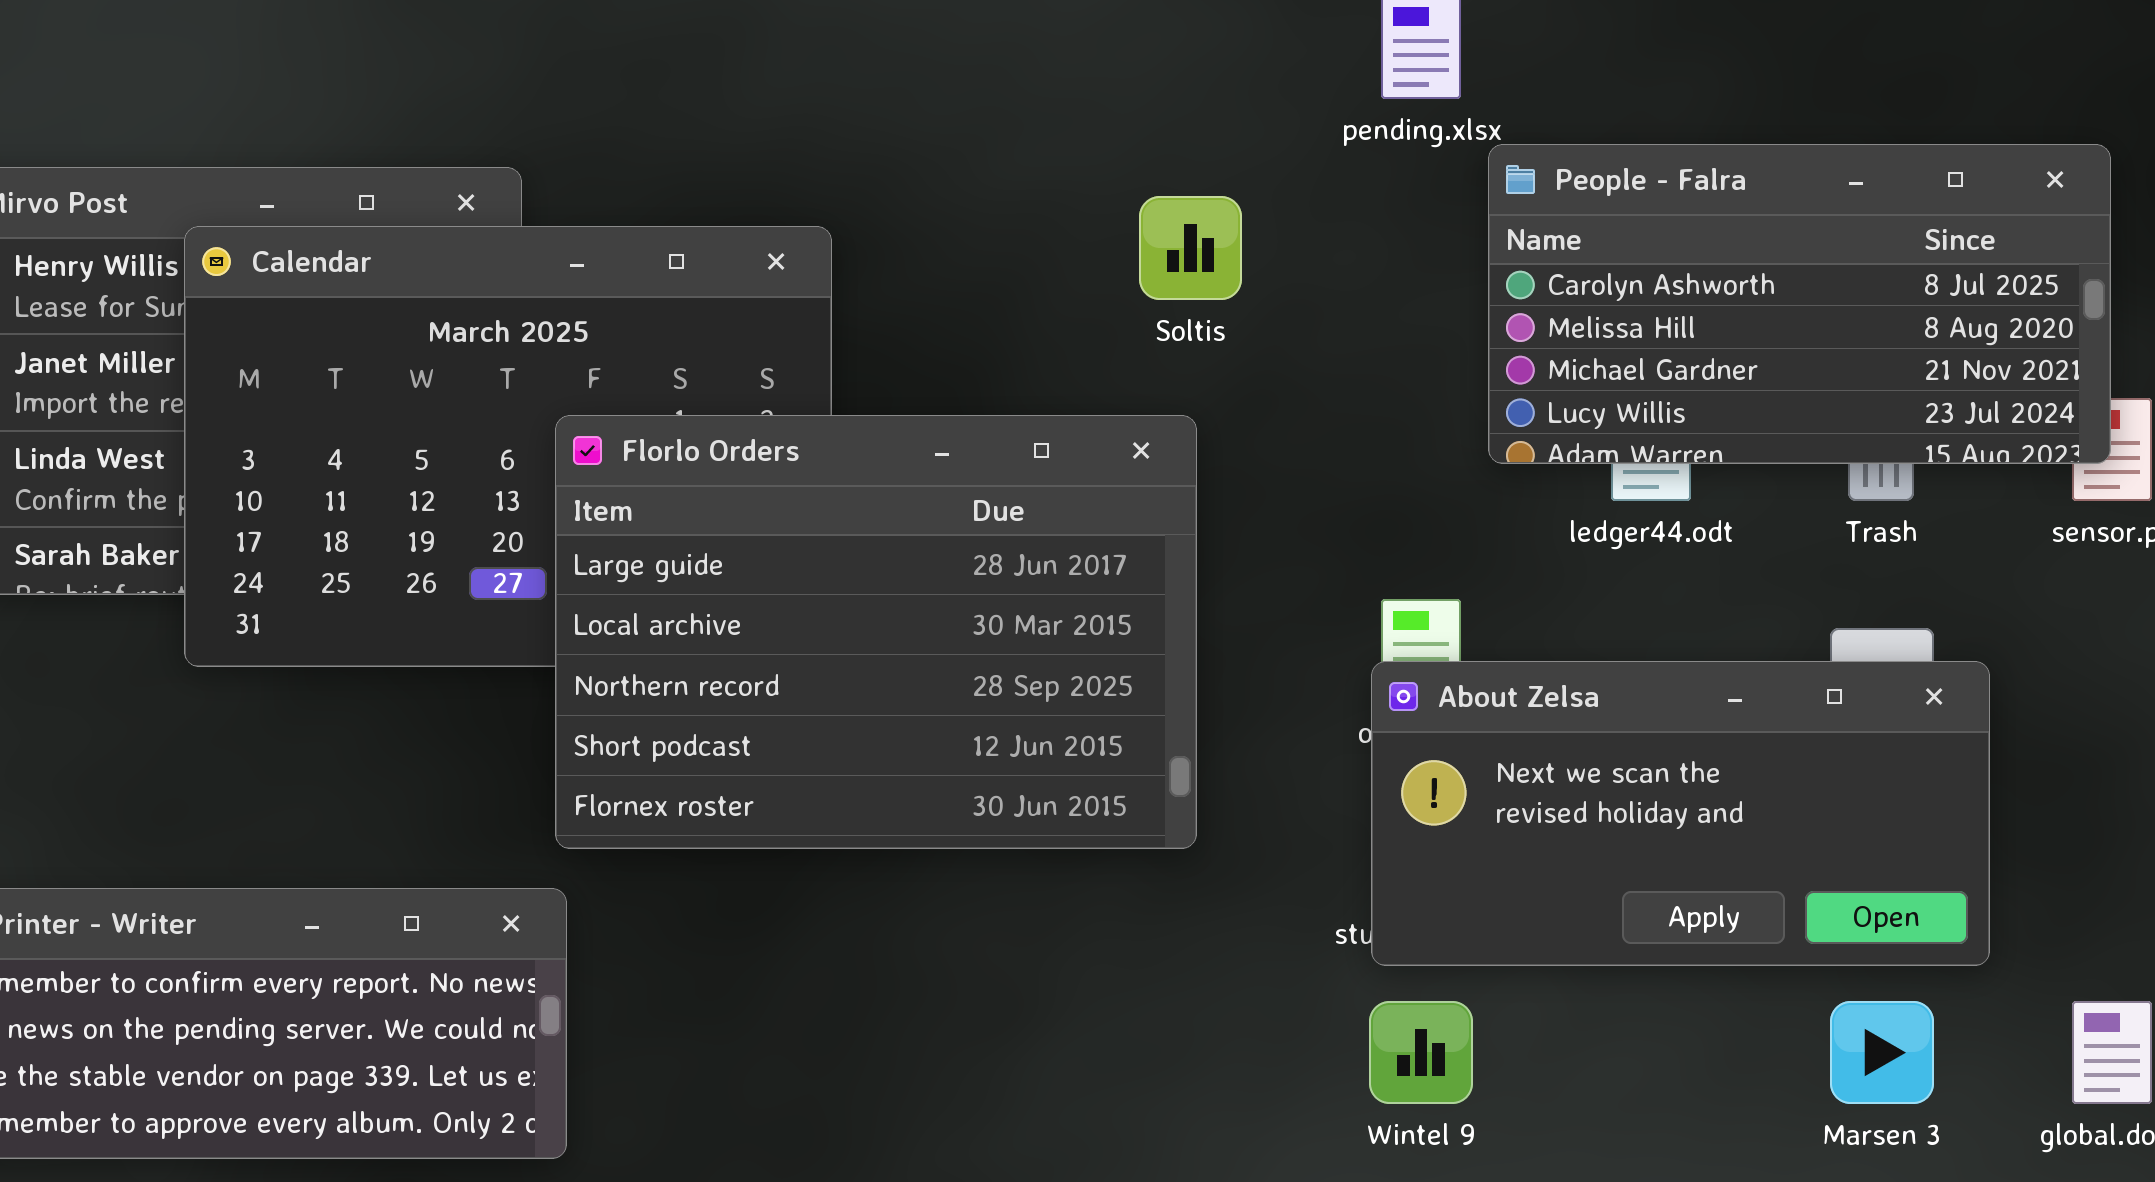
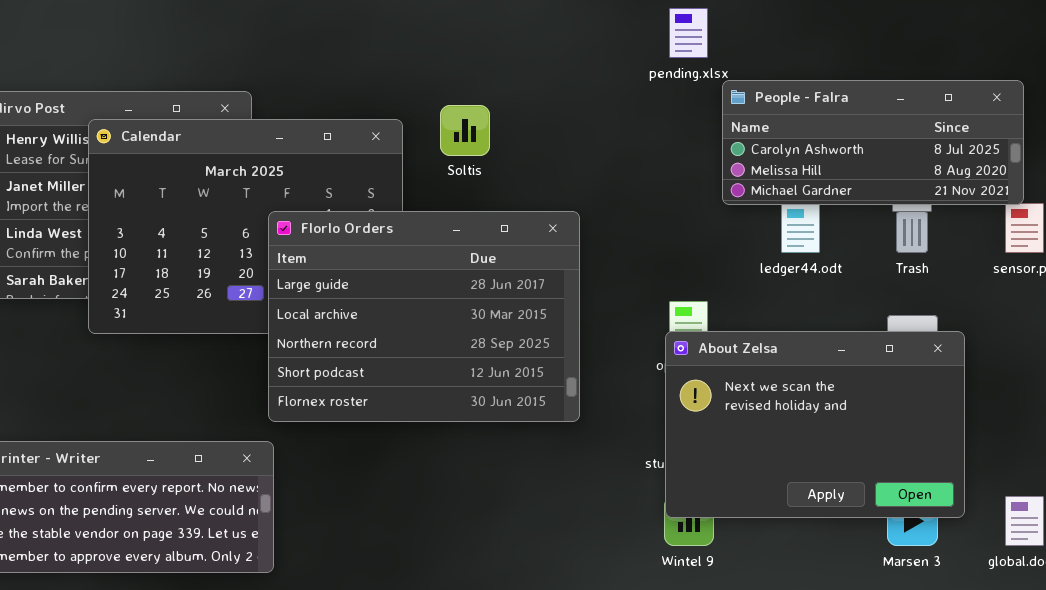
People - Falra: [1488,144,2111,464] -> [722,80,1024,205], resized
Soltis: [1139,196,1242,300] -> [440,105,490,156], moved
About Zelsa: [1371,661,1990,966] -> [665,331,965,518], resized

